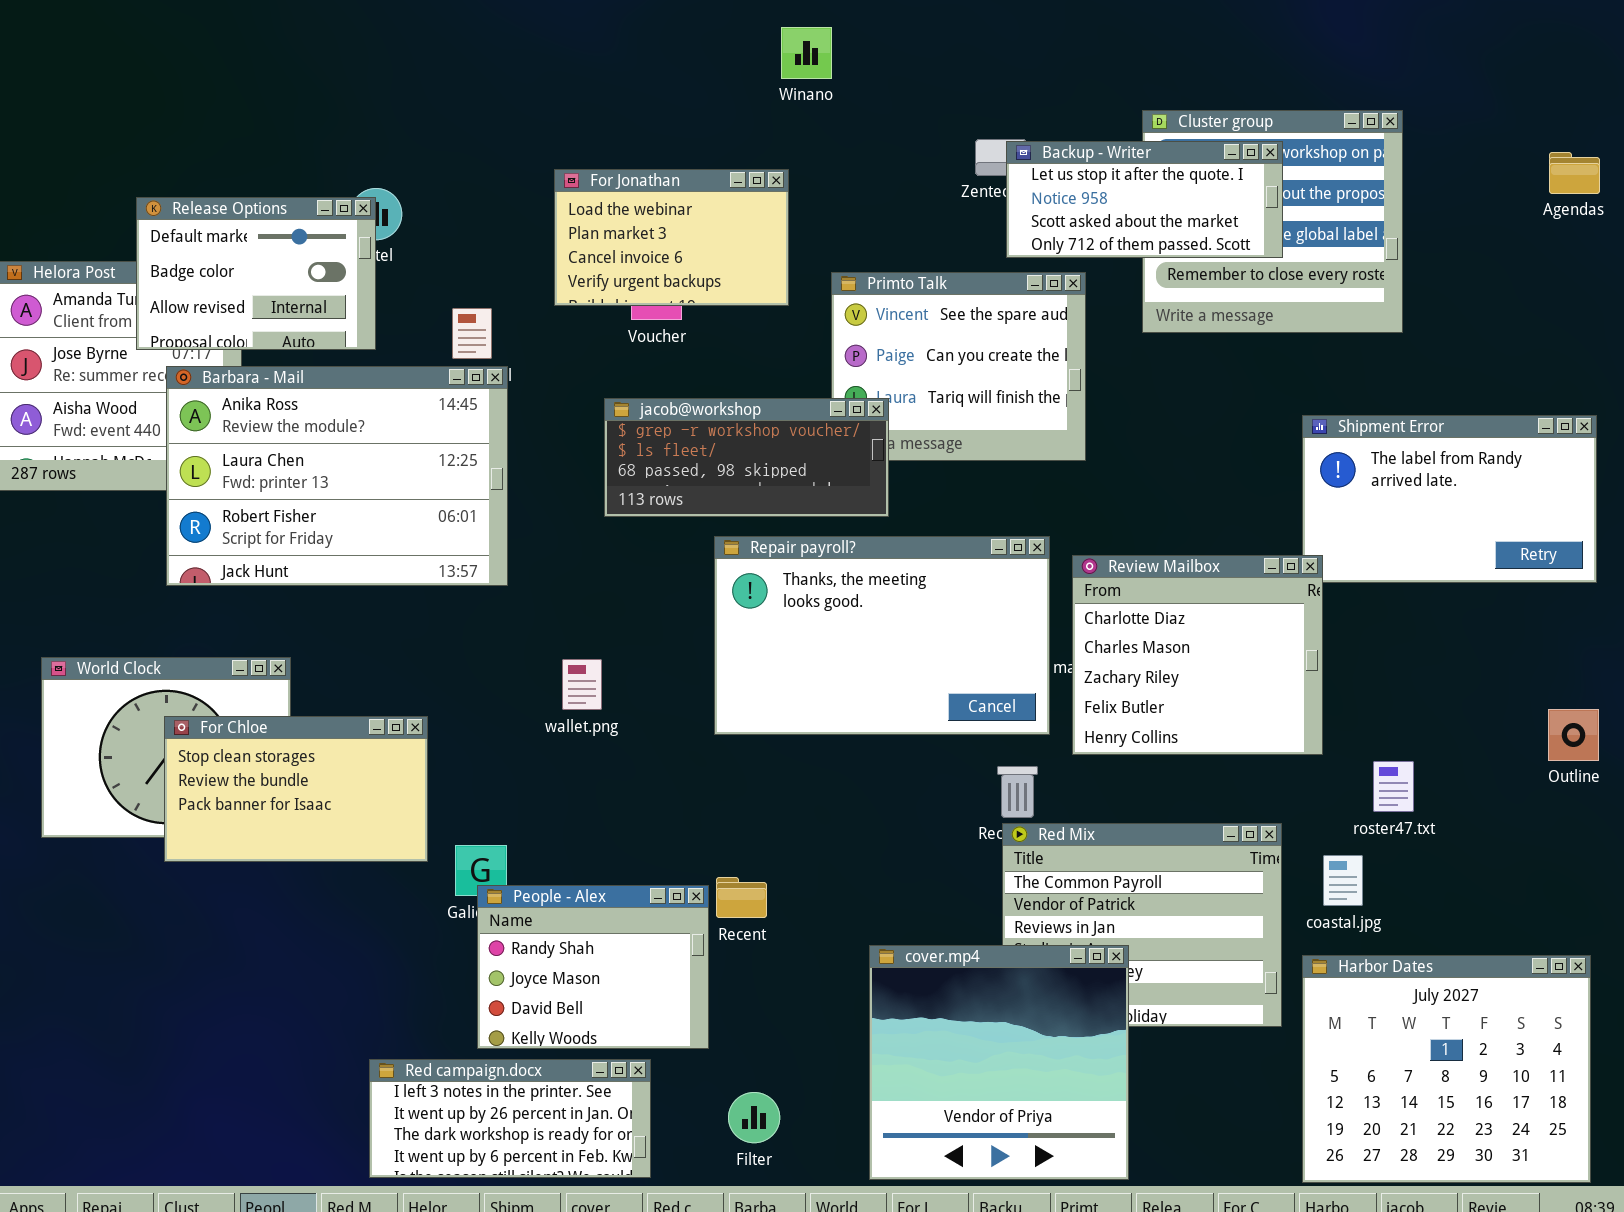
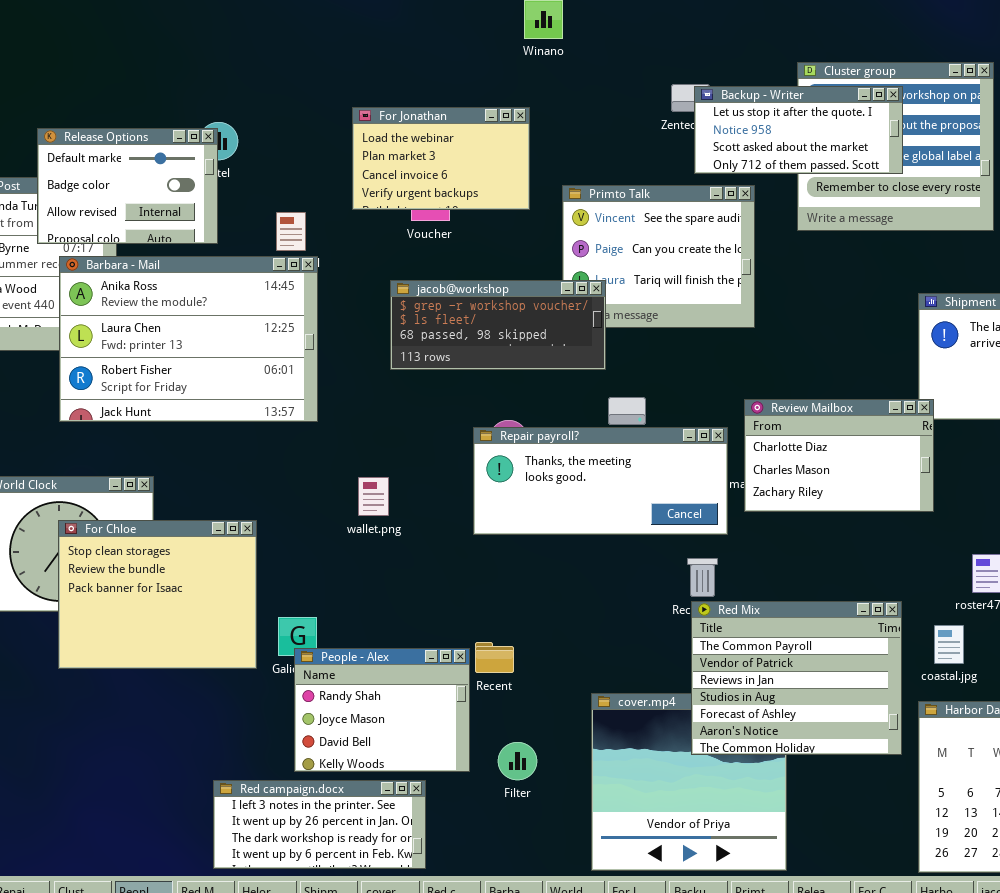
Repair payroll?: [714,536,1050,735] -> [473,427,728,535], resized
Review Mailbox: [1072,555,1323,755] -> [744,399,934,512], resized
For Chloe: [164,716,428,862] -> [58,520,257,669], resized
Red Mix: [1002,823,1282,1027] -> [691,601,902,755], raised
Filter: [728,1092,780,1143] -> [498,742,537,780], moved

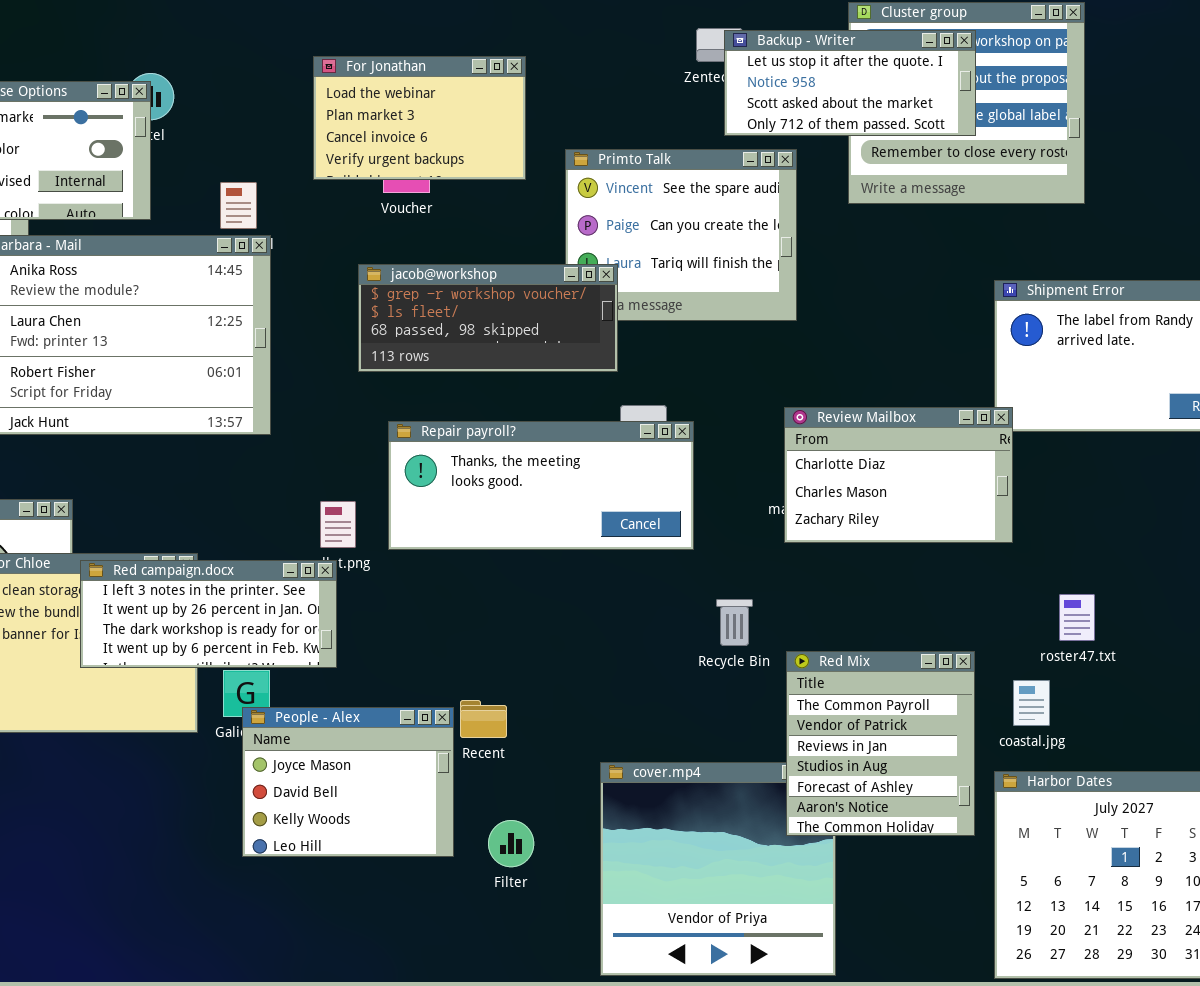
Repair payroll?: [473,427,728,535] -> [388,421,694,550], moved
Red Mix: [691,601,902,755] -> [786,651,975,836], resized
People - Alex: [294,648,470,772] -> [242,707,454,857], scrolled down 1 row
Red campaign.docx: [213,780,426,869] -> [80,560,337,668], moved

